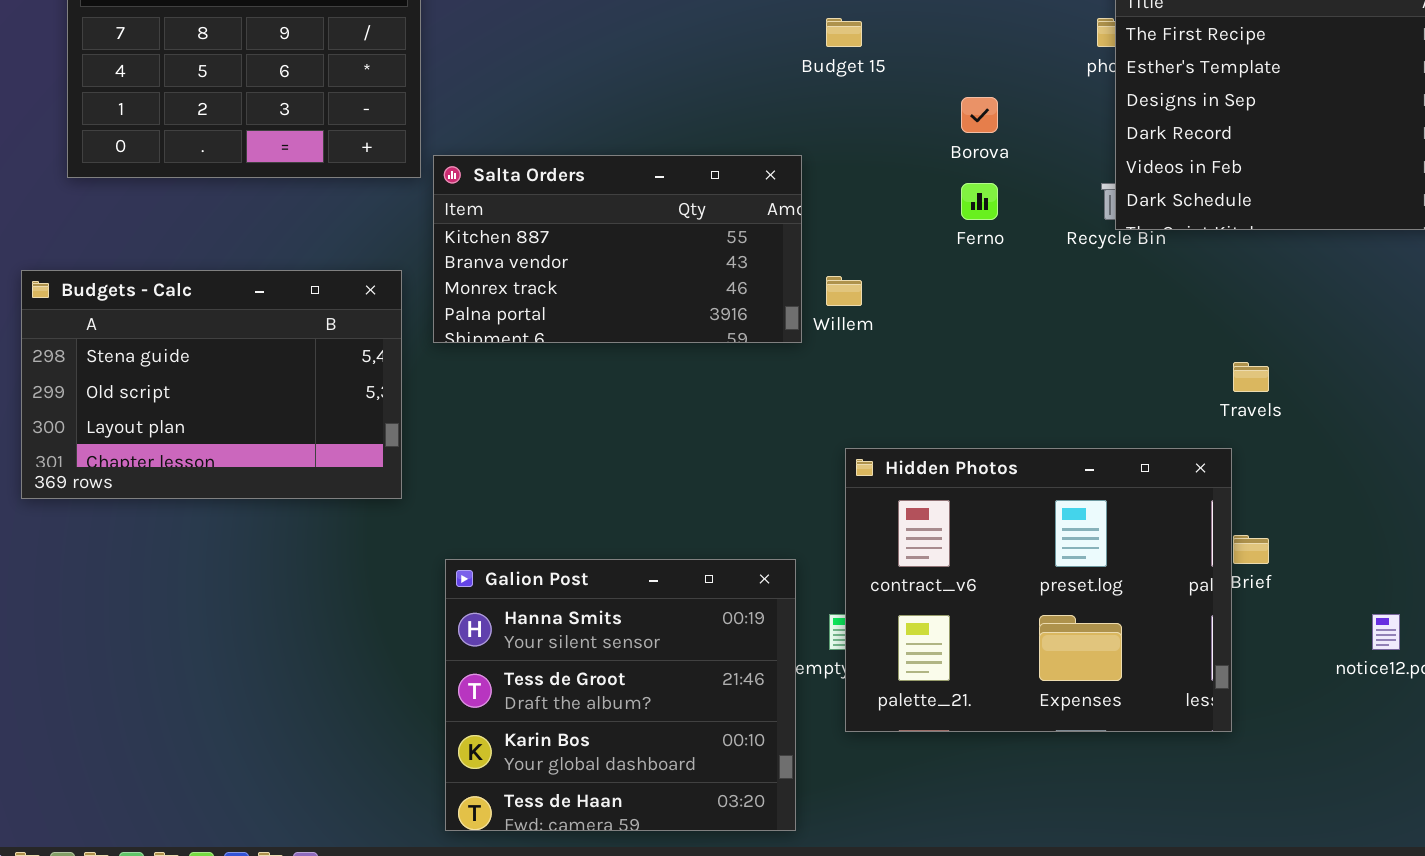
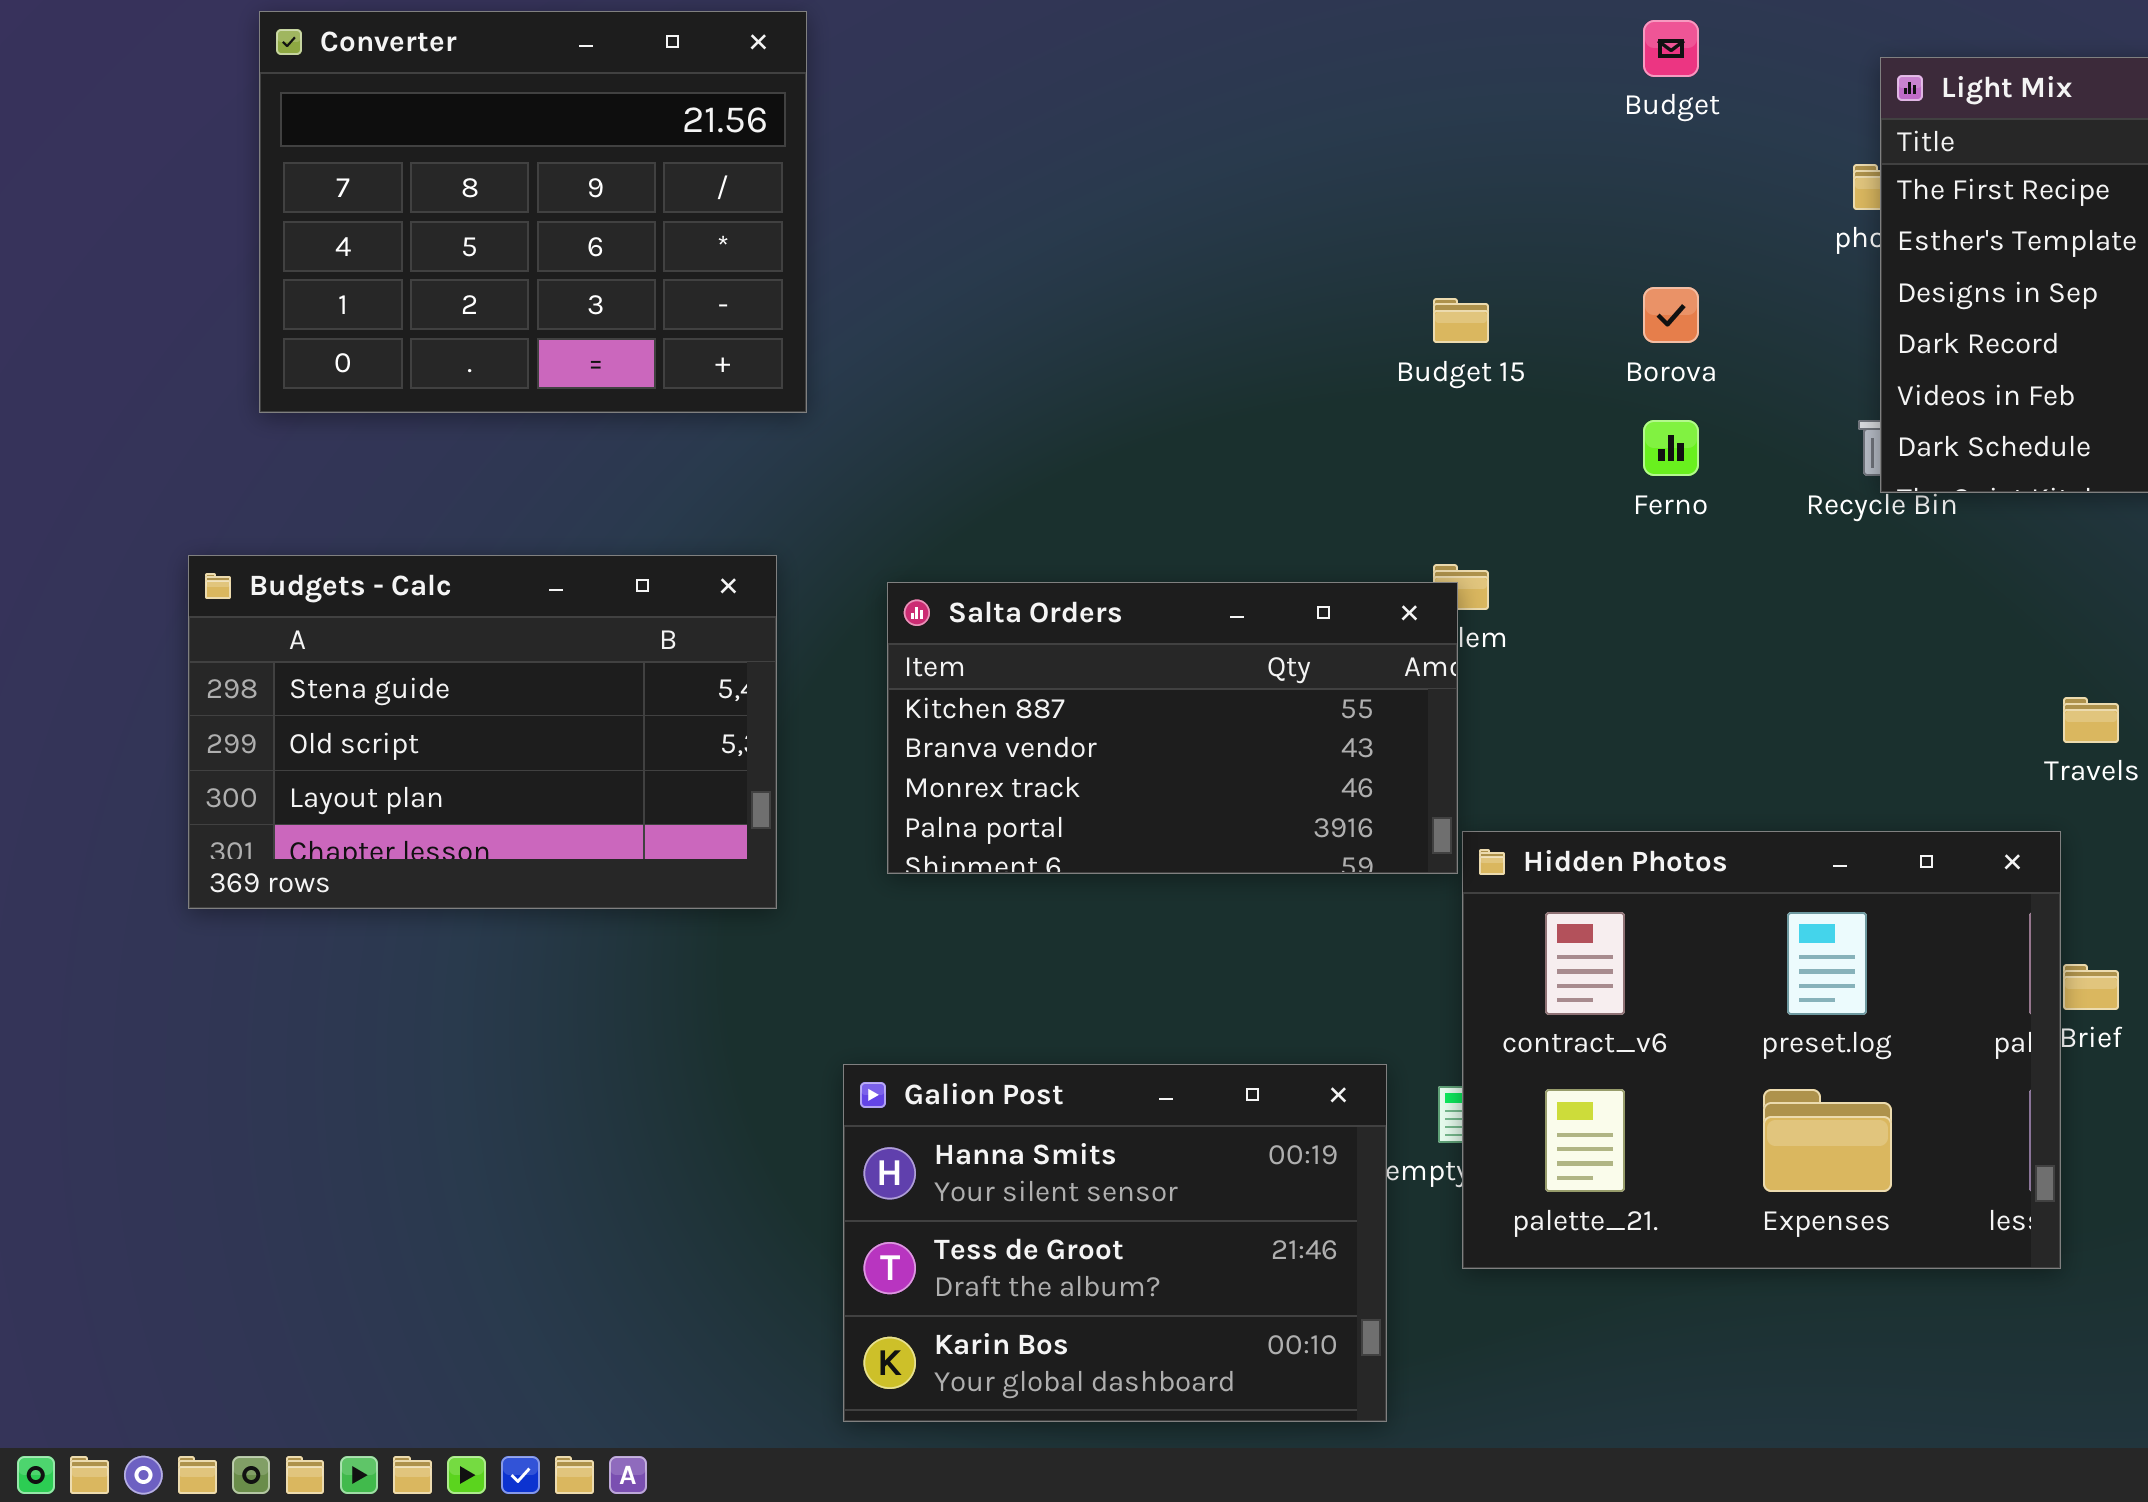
Budget 15: [826,18,862,47] -> [1433,298,1489,343], moved
Salta Orders: [433,155,802,343] -> [887,582,1458,874], moved
Galion Post: [445,559,796,831] -> [843,1064,1387,1422], resized

